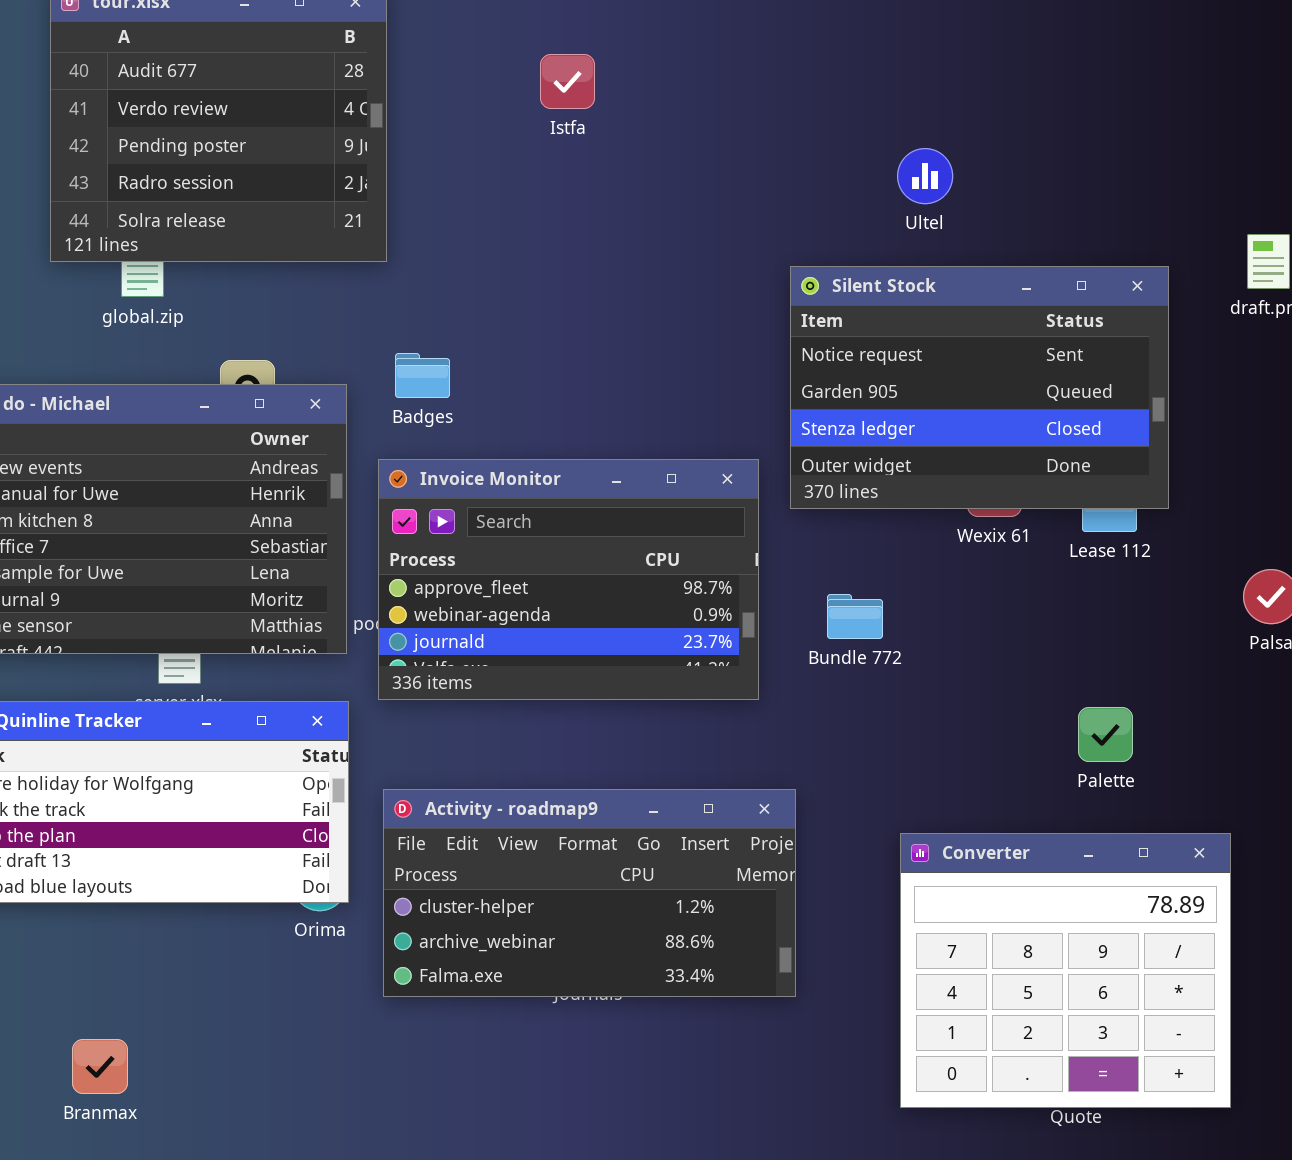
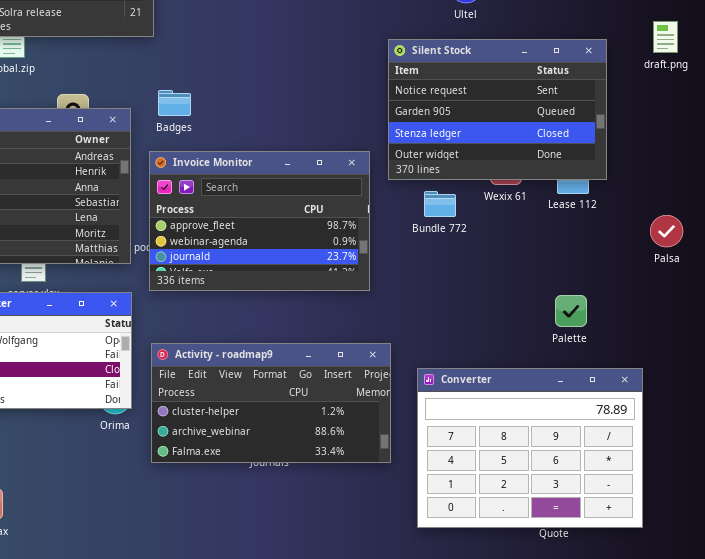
Bundle 772: [827,594,883,639] -> [424,191,456,217], moved
Converter: [900,833,1231,1108] -> [417,368,643,528], resized

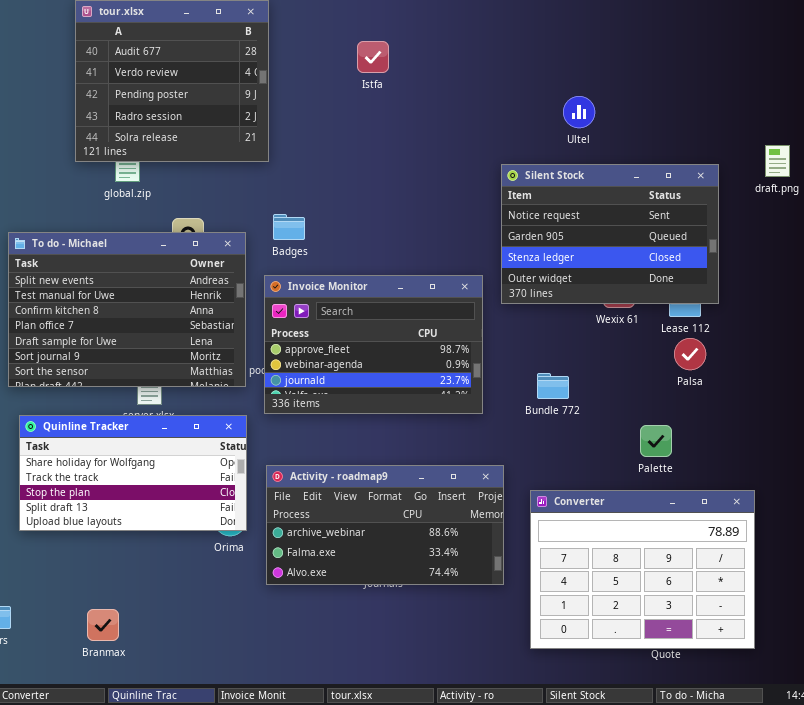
Bundle 772: [424,191,456,217] -> [537,373,569,399], moved
Palsa: [650,215,683,247] -> [674,338,706,370], moved
Palette: [555,295,587,327] -> [640,425,672,457], moved
Activity - roadmap9: [151,343,391,463] -> [266,465,504,585], scrolled down 1 row

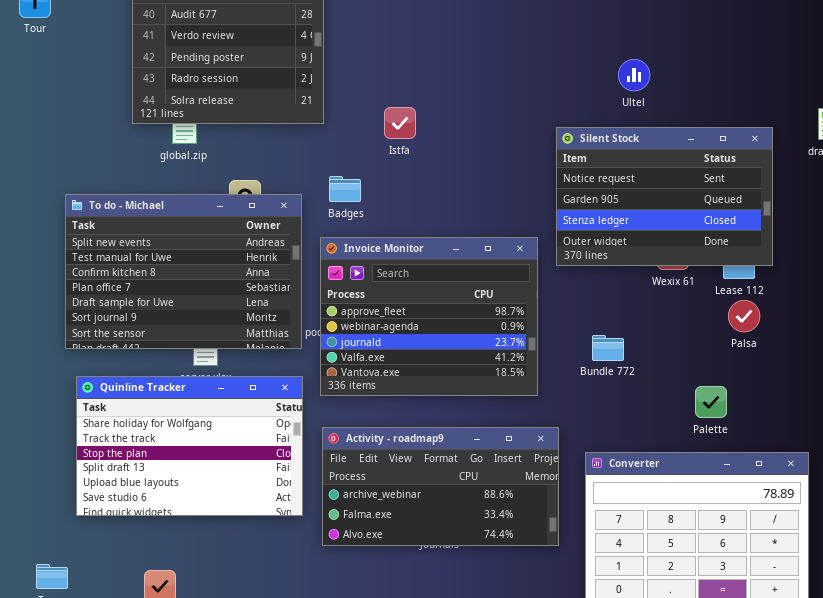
Istfa: [357,41,389,73] -> [384,107,416,139], moved
Invoice Monitor: [264,275,483,414] -> [320,237,538,396], resized
Quinline Tracker: [19,415,247,531] -> [76,376,303,516], resized

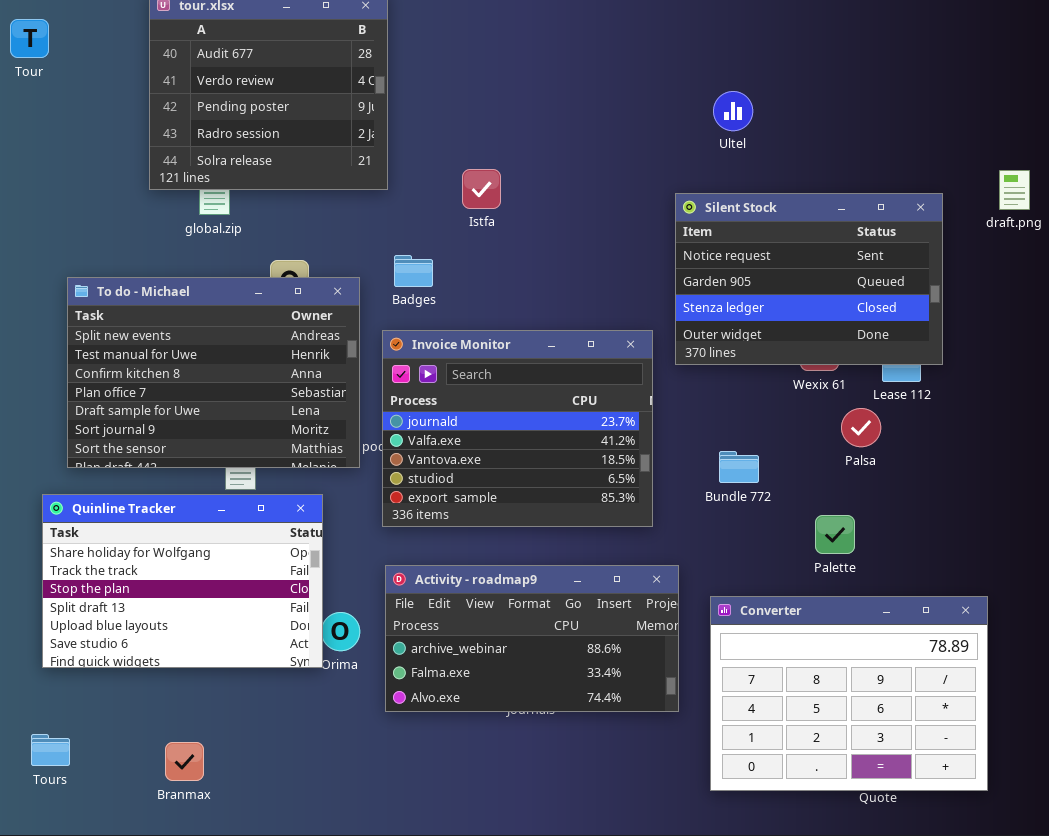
Ultel: [618,59,650,91] -> [713,91,753,131], moved
Invoice Monitor: [320,237,538,396] -> [382,330,653,527], scrolled down 2 rows
Palsa: [728,300,760,332] -> [841,408,881,447], moved
Quinline Tracker: [76,376,303,516] -> [42,494,323,668], moved
Palette: [695,386,727,418] -> [815,515,855,554], moved

